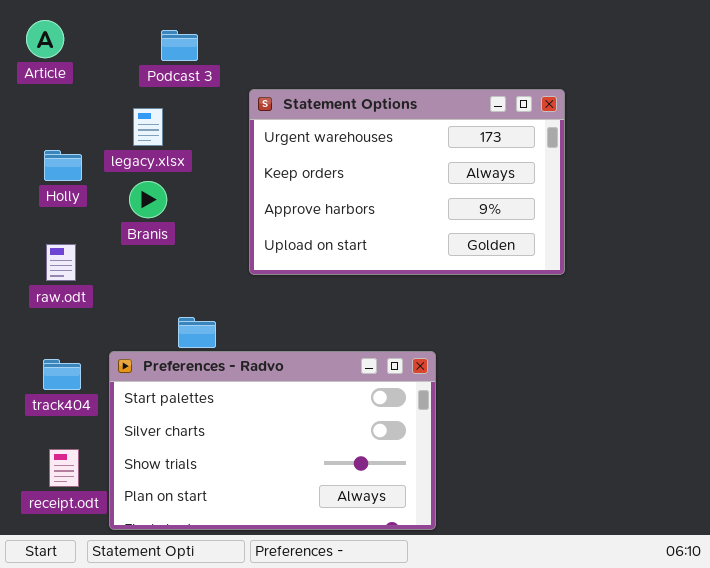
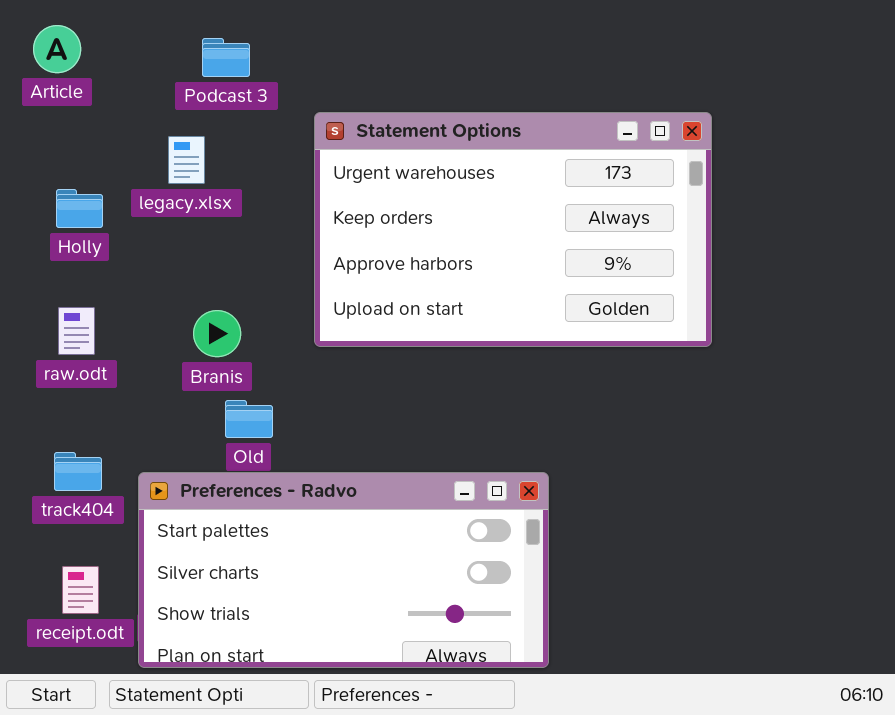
Branis: [129,181,167,218] -> [193,310,241,357], moved
Preferences - Radvo: [109,351,436,530] -> [138,472,549,668], resized

